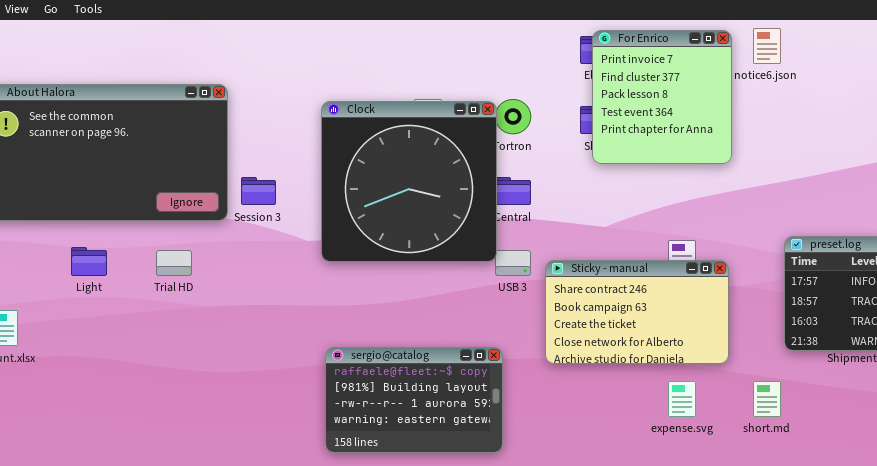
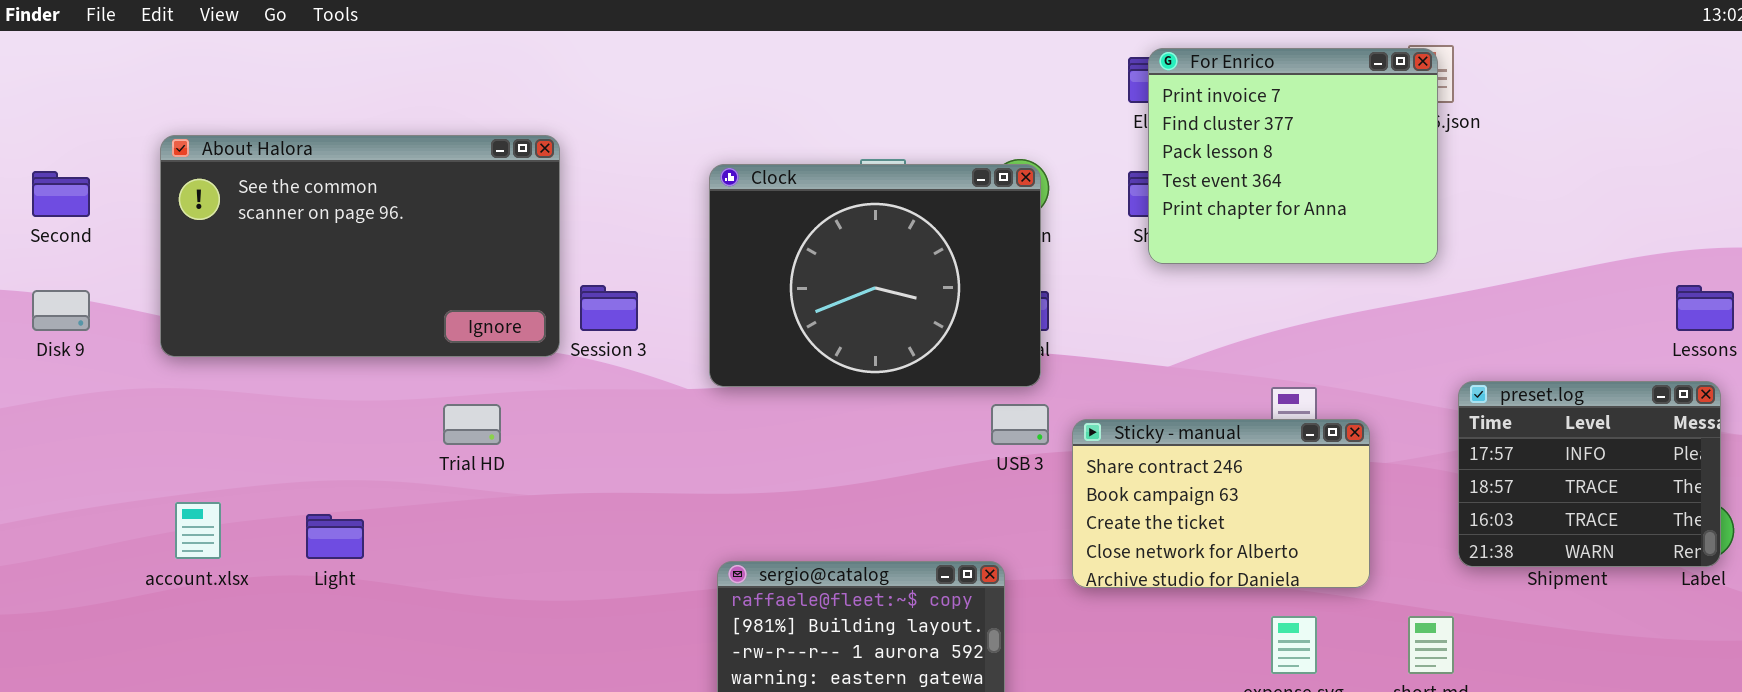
For Enrico: [592,30,732,164] -> [1148,48,1438,264], resized
Clock: [321,101,497,262] -> [709,164,1041,387], resized
Light: [71,247,107,276] -> [306,514,364,559], moved

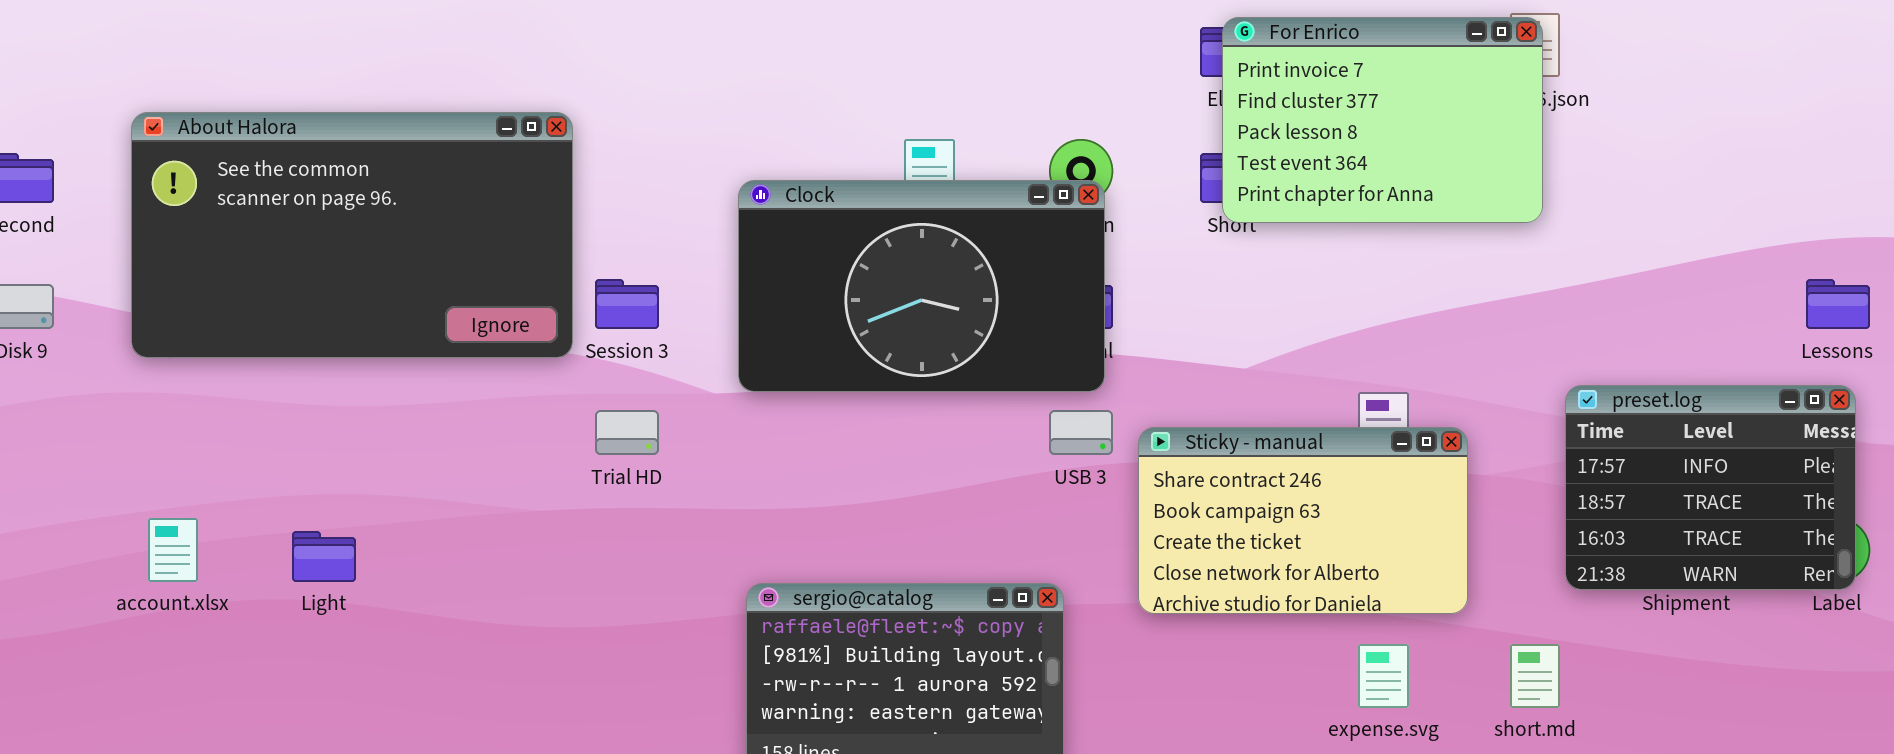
For Enrico: [1148,48,1438,264] -> [1222,17,1543,223], resized
Clock: [709,164,1041,387] -> [738,180,1105,392], resized
Trial HD: [443,404,501,445] -> [595,410,659,455], moved

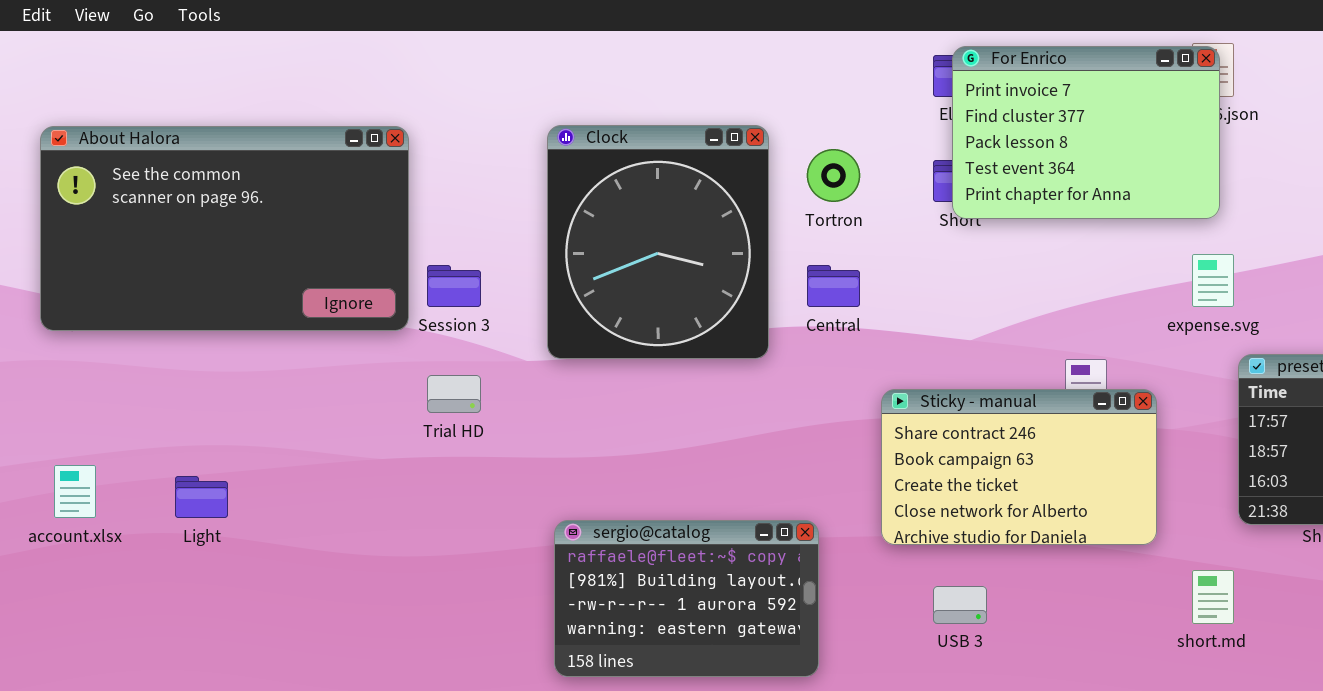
Clock: [738,180,1105,392] -> [547,125,769,359], resized
USB 3: [1049,410,1113,455] -> [933,586,987,624], moved
expense.svg: [1358,644,1409,708] -> [1192,254,1234,307], moved

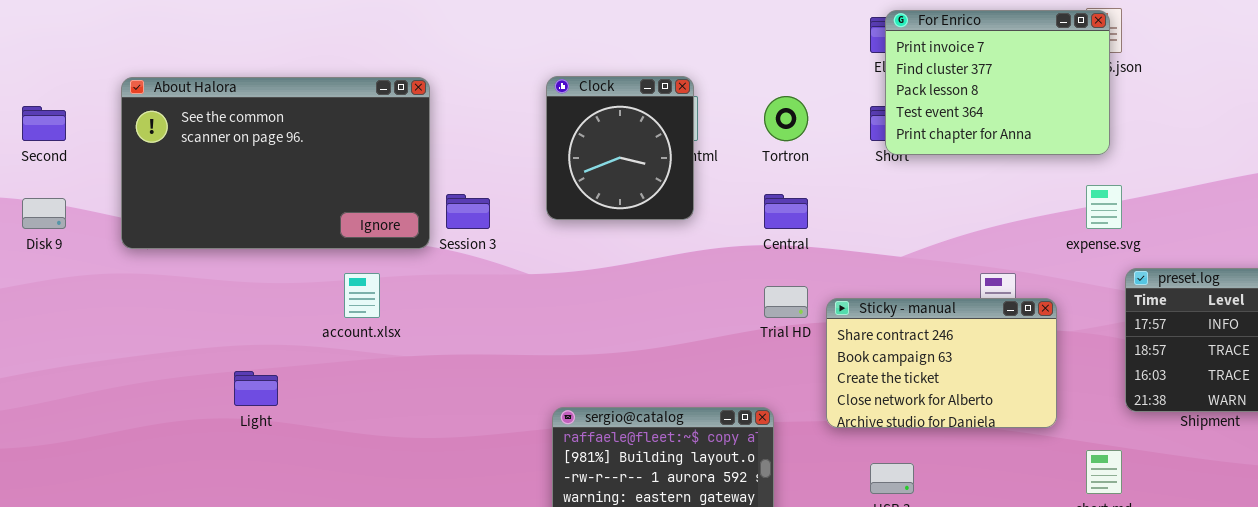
Clock: [547,125,769,359] -> [546,76,694,220], resized
Trial HD: [427,375,481,413] -> [764,286,808,318], moved
account.xlsx: [54,465,96,518] -> [344,273,380,318], moved

